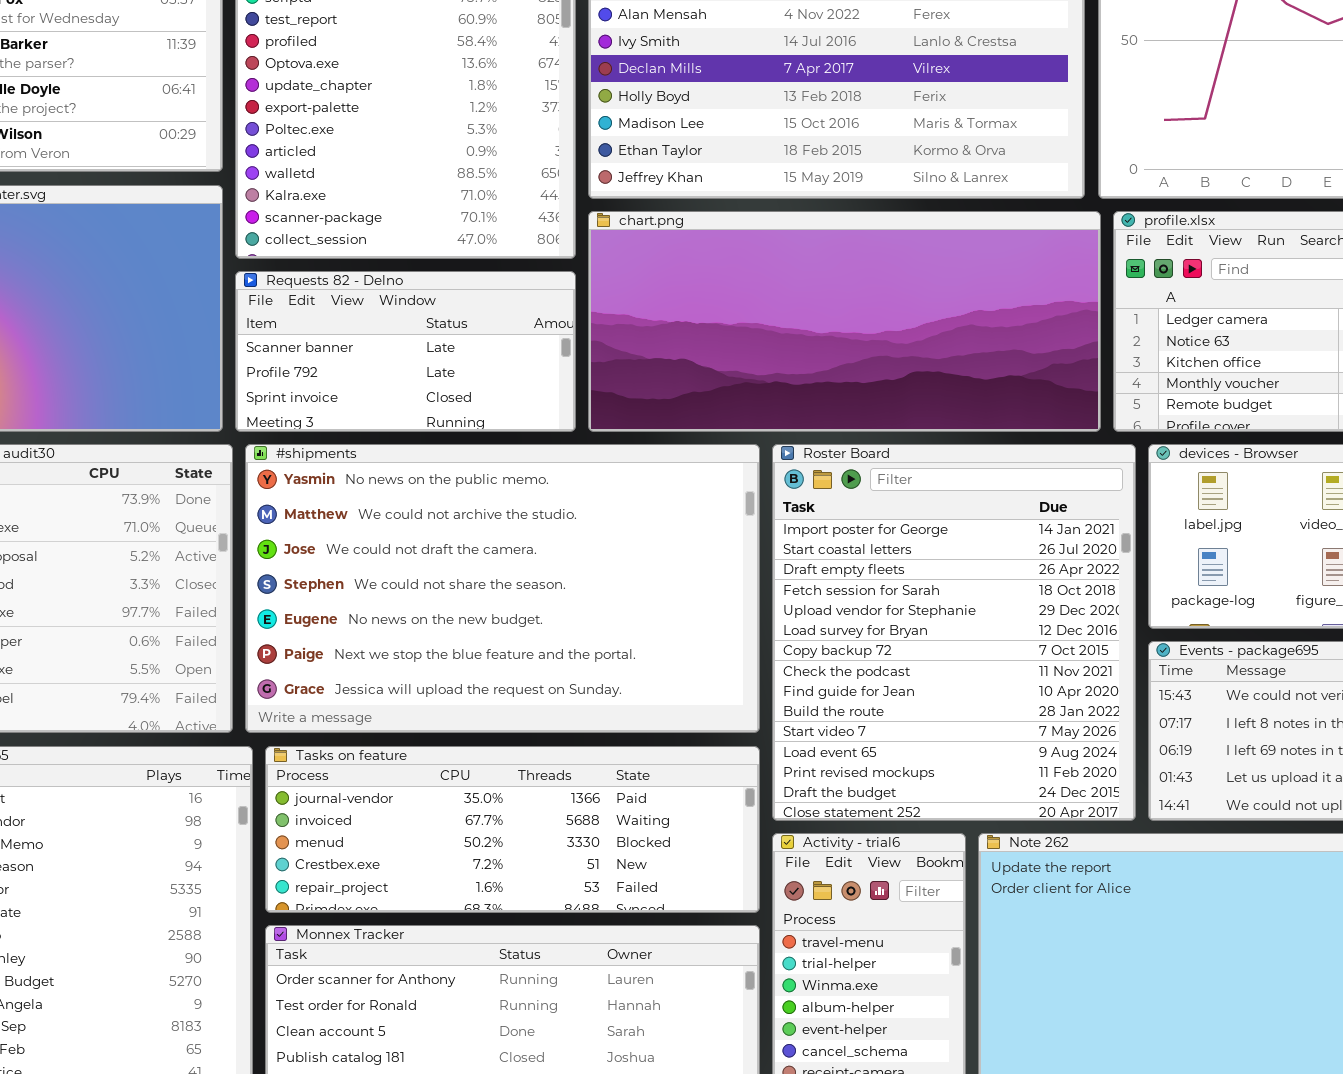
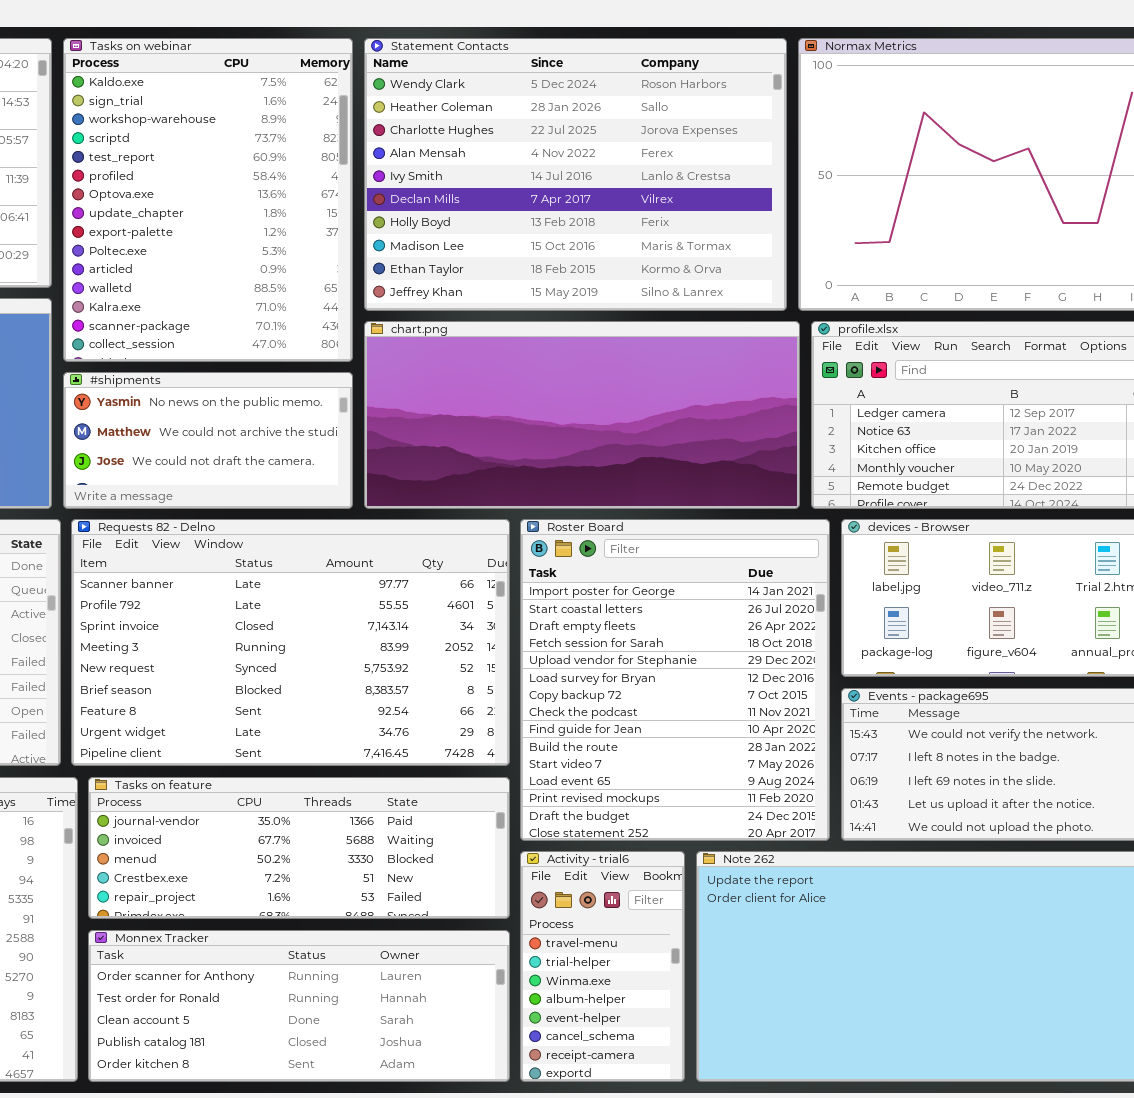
Requests 82 - Delno: [235,271,576,432] -> [71,519,510,766], moved, resized
#shipments: [245,444,760,733] -> [63,372,353,509], moved, resized

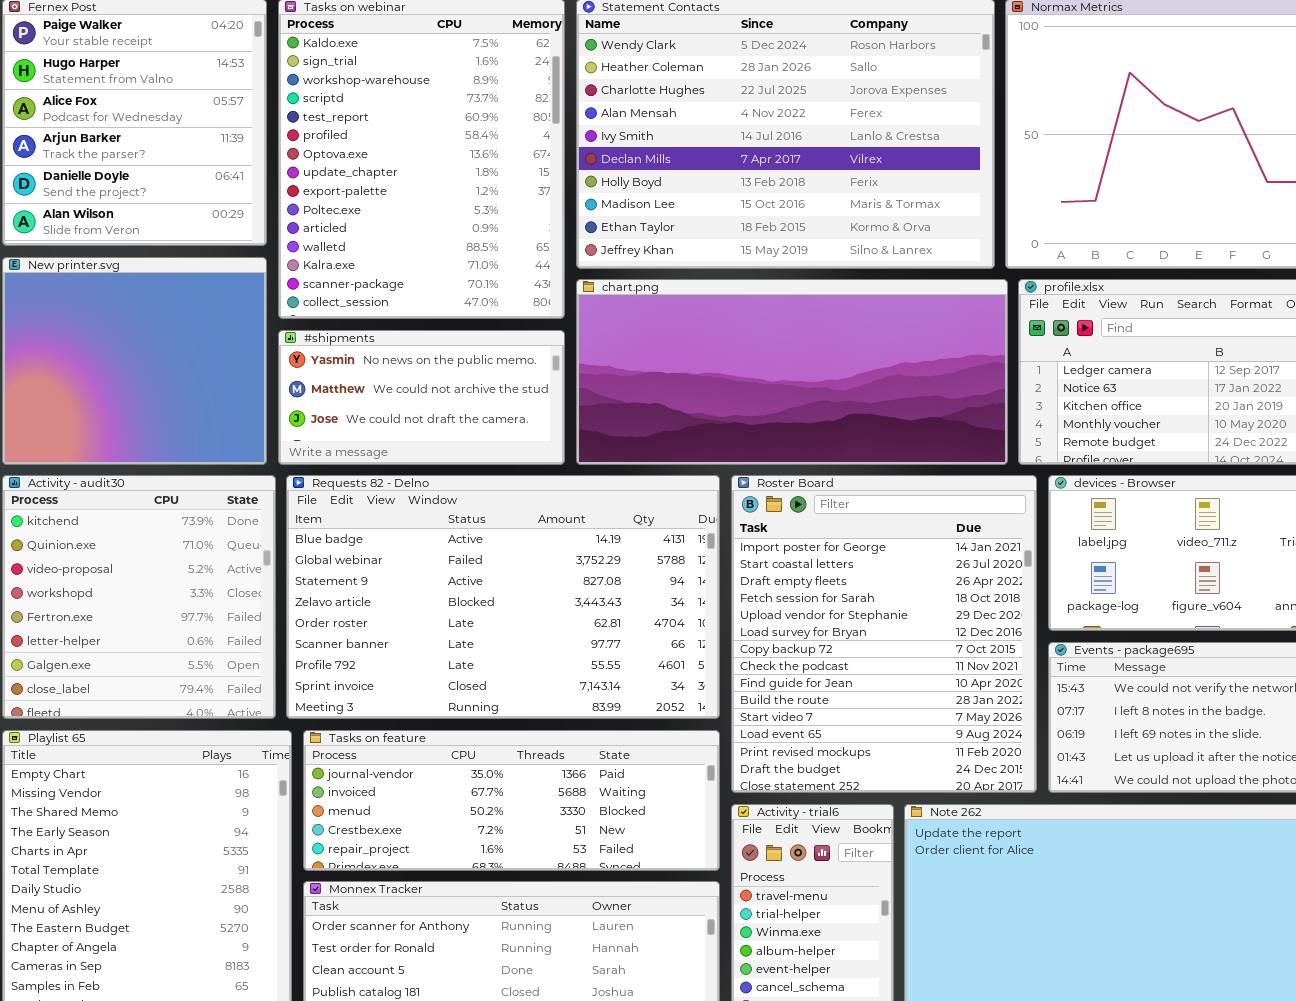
Requests 82 - Delno: [71,519,510,766] -> [286,475,720,719], scrolled up 5 rows

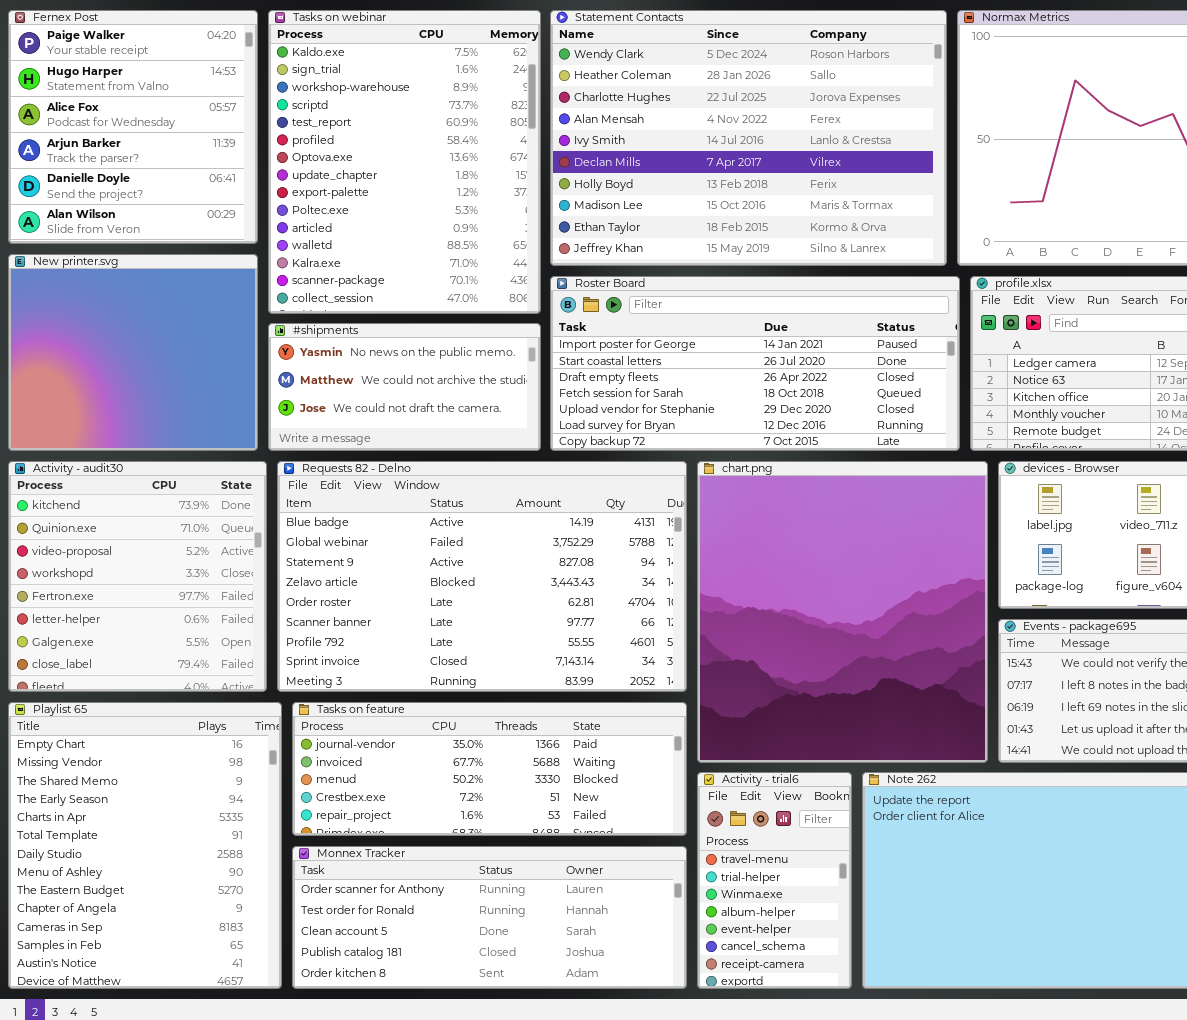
chart.png: [576,279,1008,465] -> [697,461,988,763], moved, resized
Roster Board: [731,475,1037,793] -> [550,276,960,451], moved, resized

